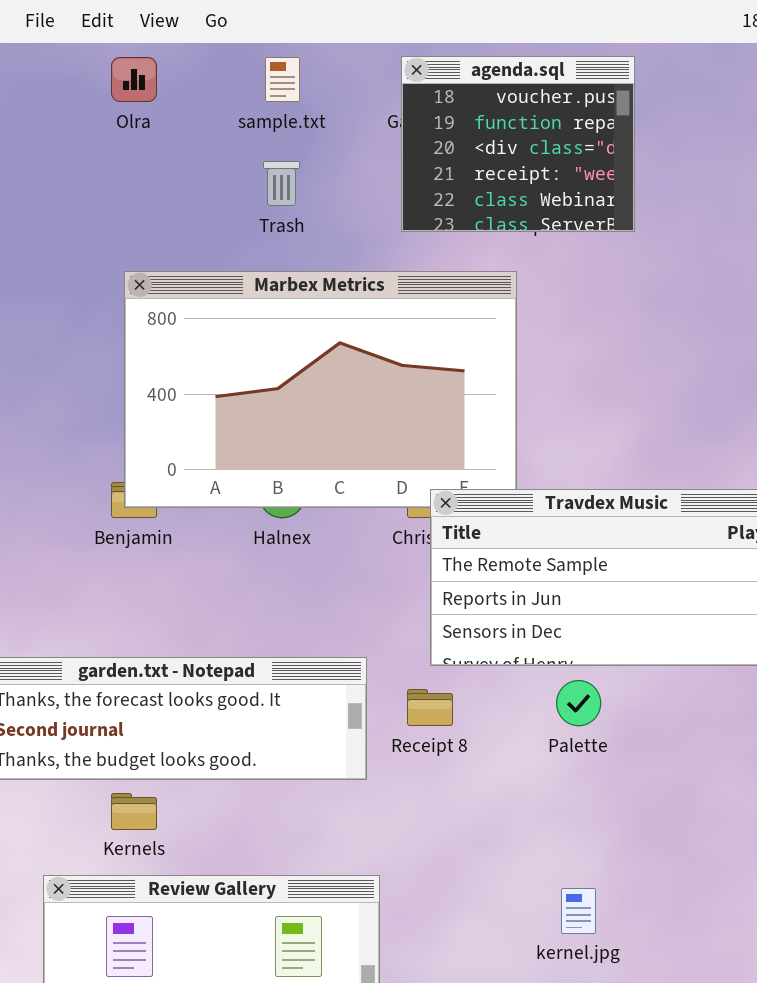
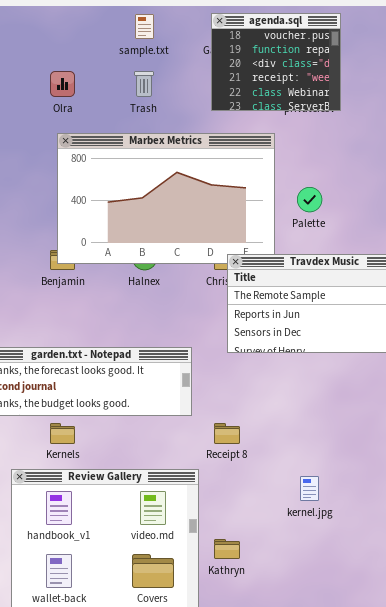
Olra: [111,57,157,102] -> [50,71,75,97], moved
Palette: [556,680,601,726] -> [297,187,322,212], moved
Receipt 8: [407,689,453,726] -> [214,423,240,444], moved

